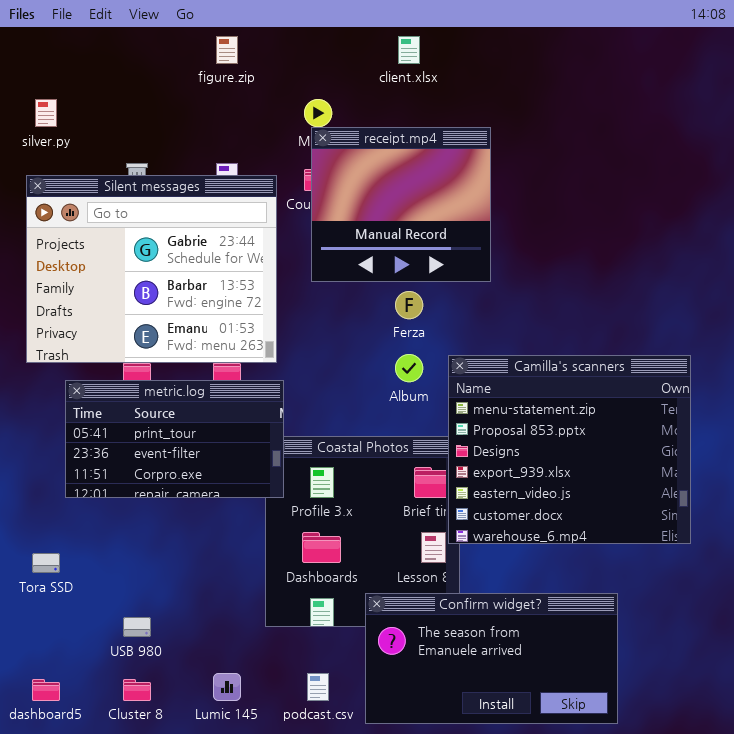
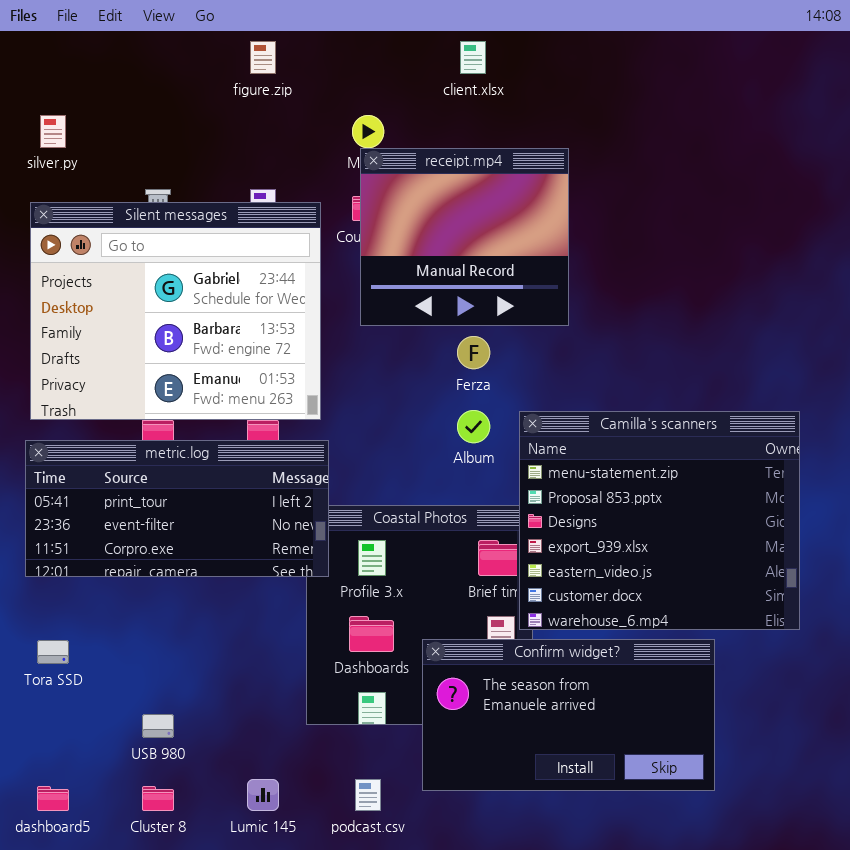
metric.log: [65,380,284,498] -> [25,440,329,577], resized
Confirm widget?: [365,593,618,724] -> [422,639,715,791], moved

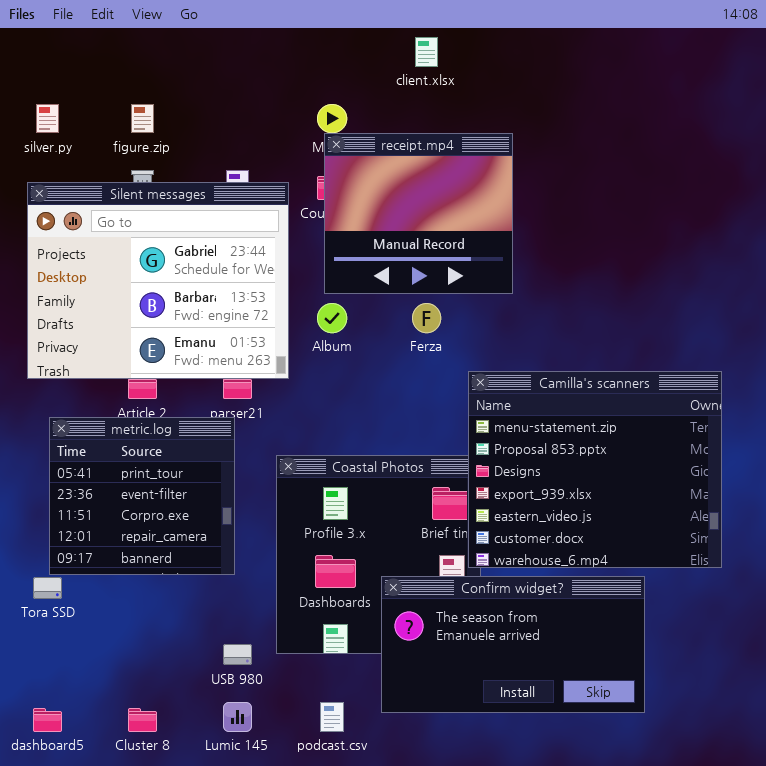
figure.zip: [250,41,276,74] -> [131,104,154,133], moved
Album: [457,410,490,443] -> [317,303,347,333], moved
metric.log: [25,440,329,577] -> [49,417,235,575], moved, resized
USB 980: [142,714,174,738] -> [223,644,252,665], moved

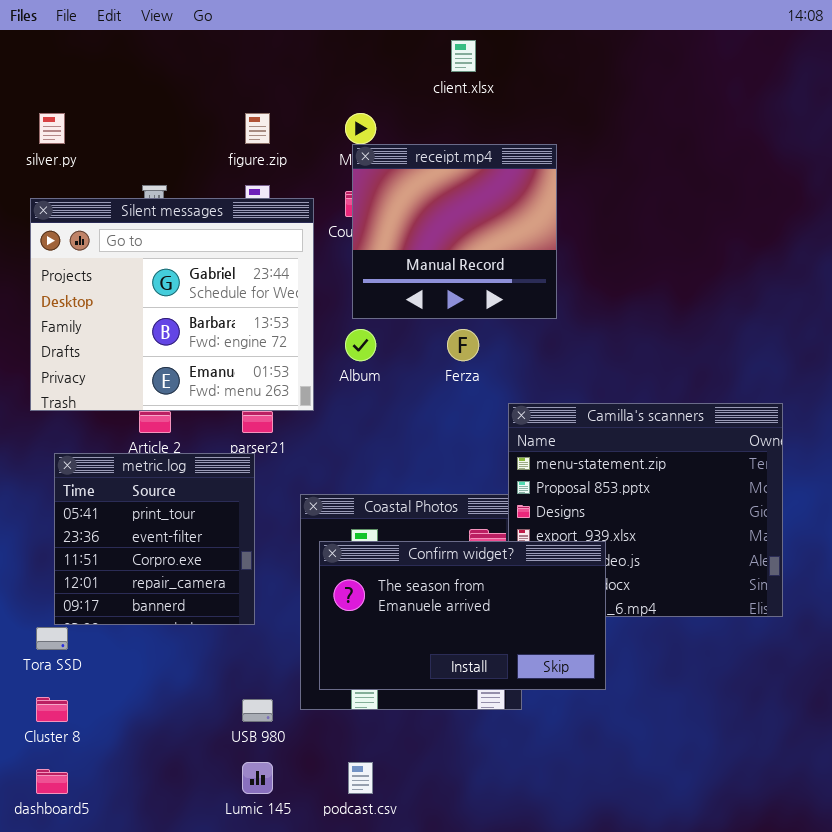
figure.zip: [131,104,154,133] -> [245,113,270,144], moved
Confirm widget?: [381,576,645,713] -> [319,541,606,690], moved
Cluster 8: [128,708,157,732] -> [36,697,68,722], moved

